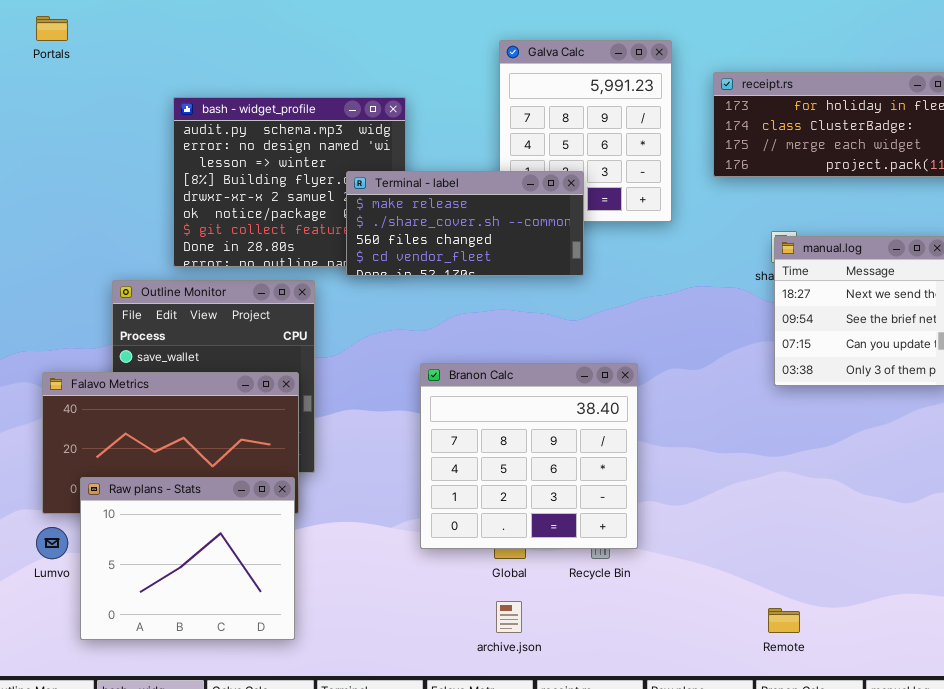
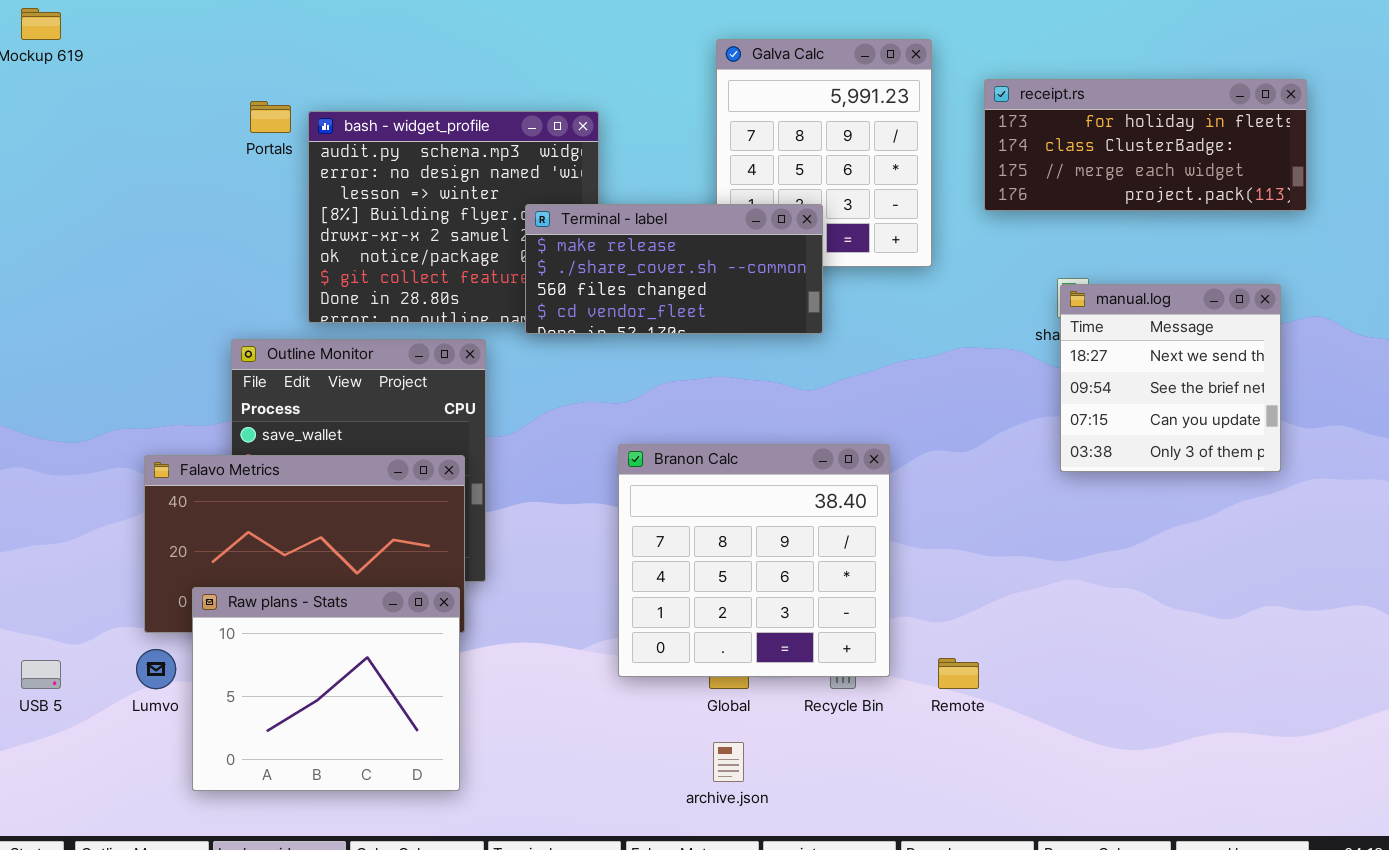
Portals: [36,16,68,41] -> [250,101,291,133], moved
Remote: [768,608,800,633] -> [938,658,979,689], moved

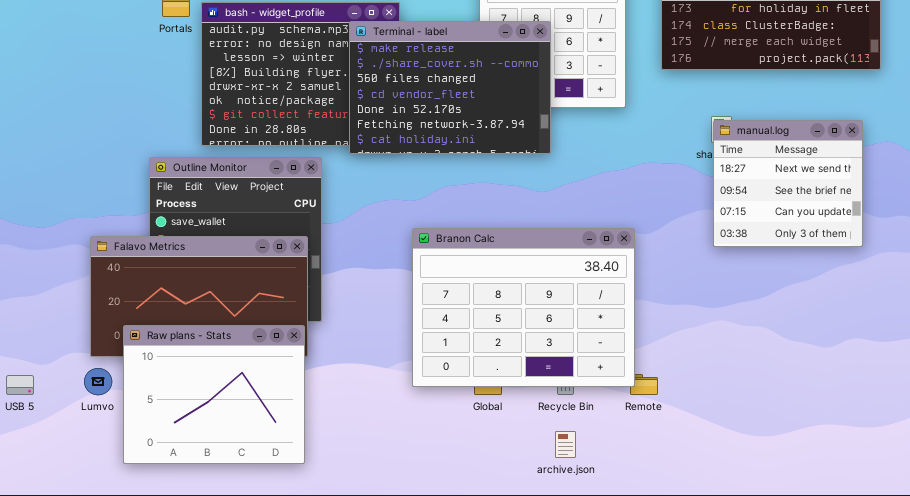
Terminal - label: [525,204,823,334] -> [349,21,551,154], resized
Branon Calc: [618,444,890,677] -> [412,228,635,387], resized
archive.json: [713,742,744,782] -> [555,431,576,458], moved

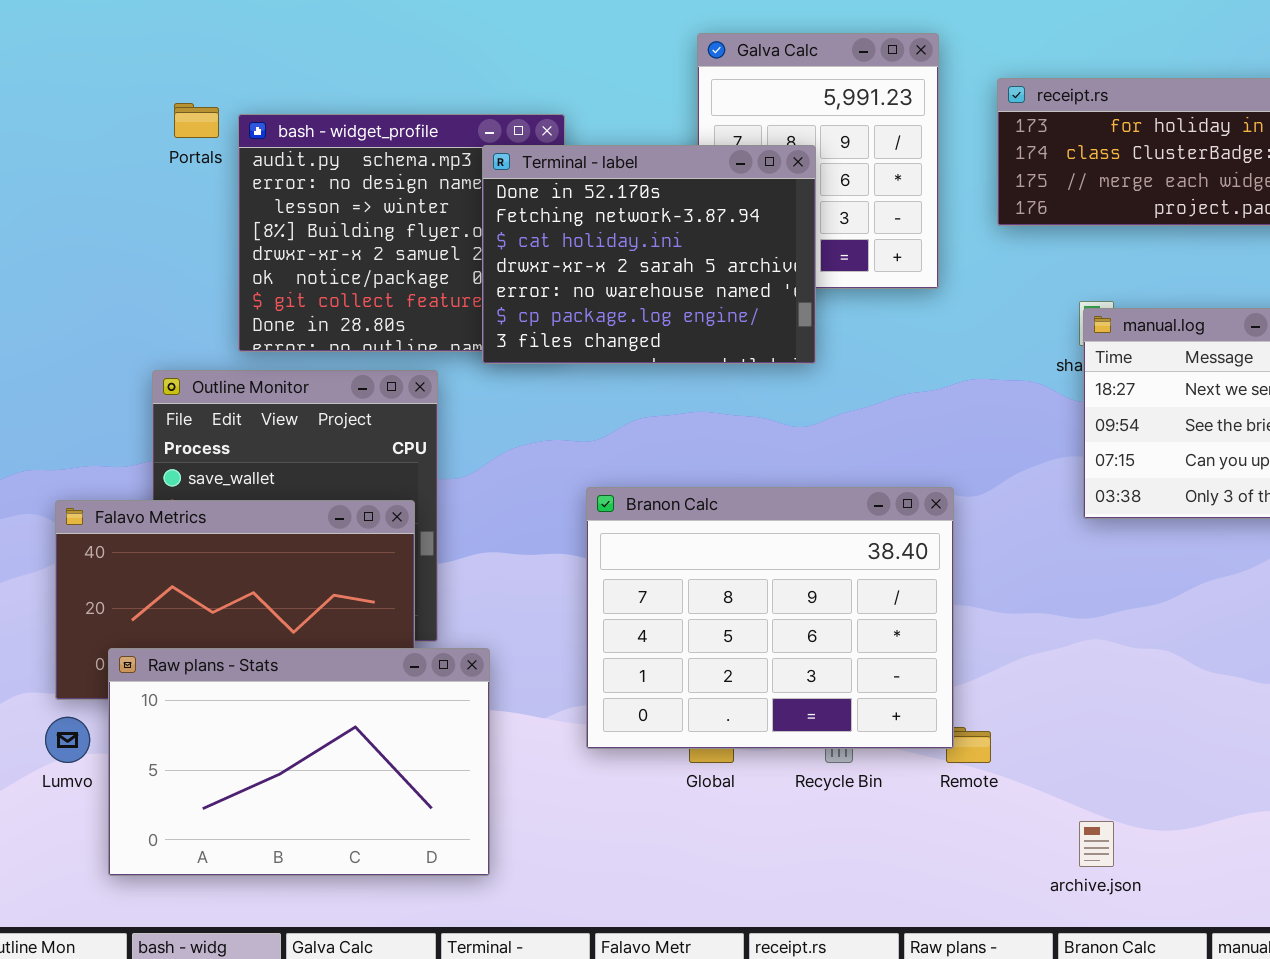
Terminal - label: [349,21,551,154] -> [482,145,816,364], scrolled down 4 rows
Raw plans - Stats: [123,325,305,464] -> [108,648,490,876], resized
archive.json: [555,431,576,458] -> [1079,821,1114,867], moved

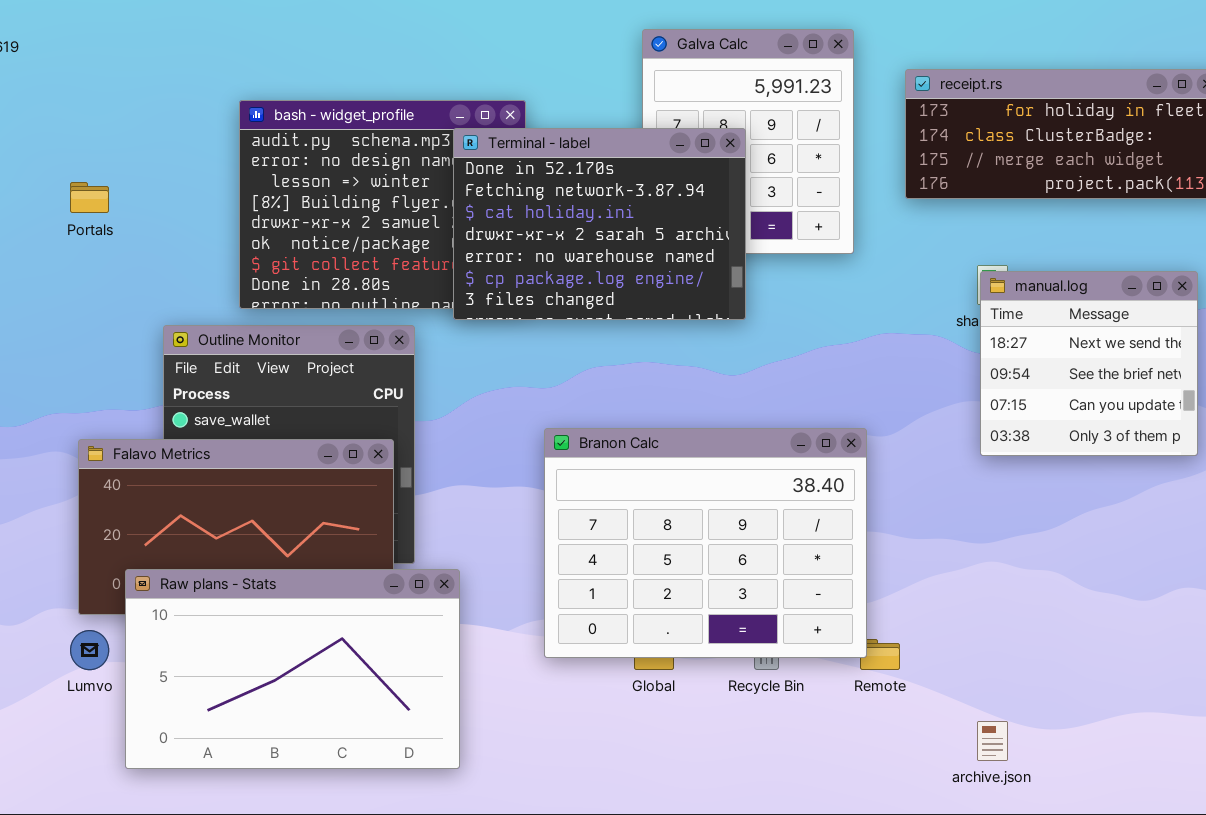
Portals: [174,103,219,138] -> [70,182,109,213], moved

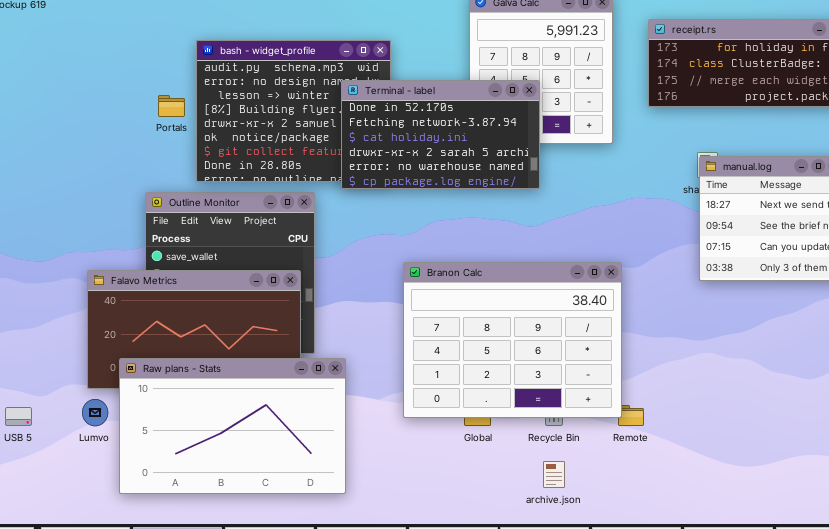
Terminal - label: [453,128,746,320] -> [341,80,540,189], resized
Portals: [70,182,109,213] -> [158,95,185,117], moved
archive.json: [977,721,1008,761] -> [543,461,565,488], moved

